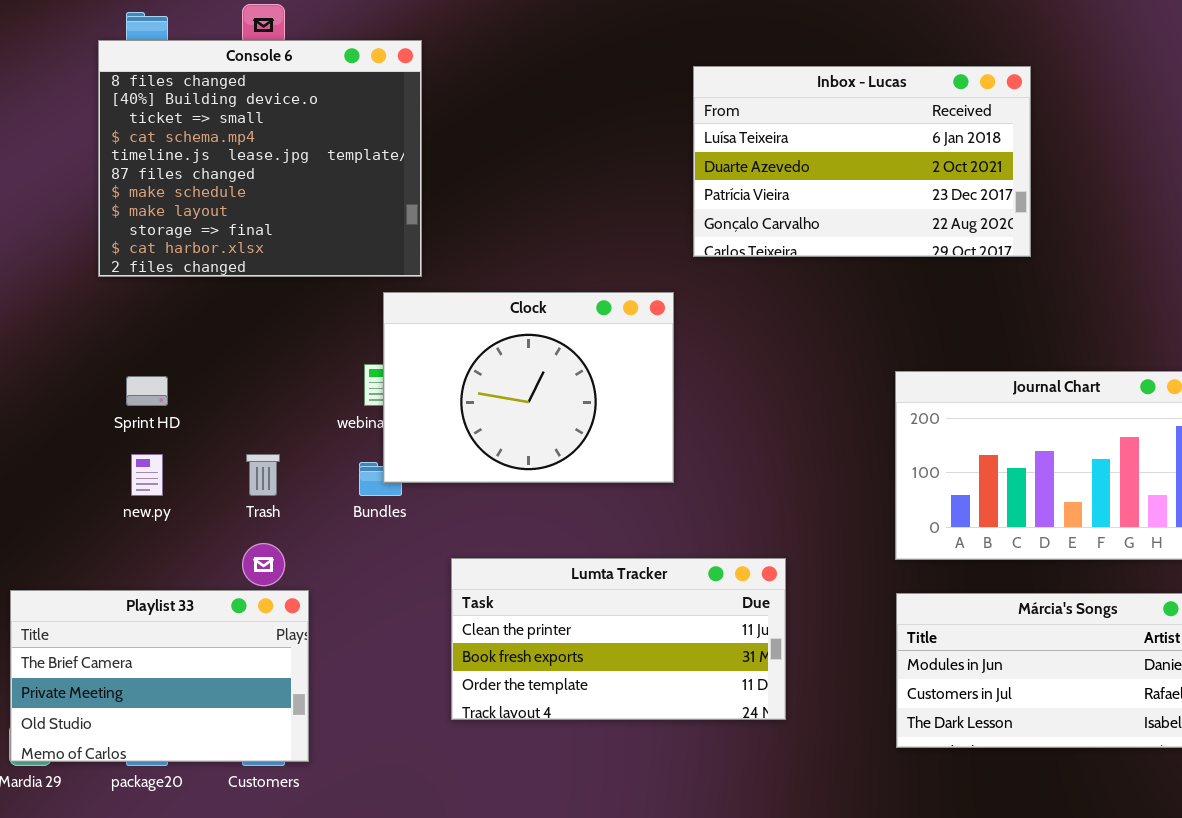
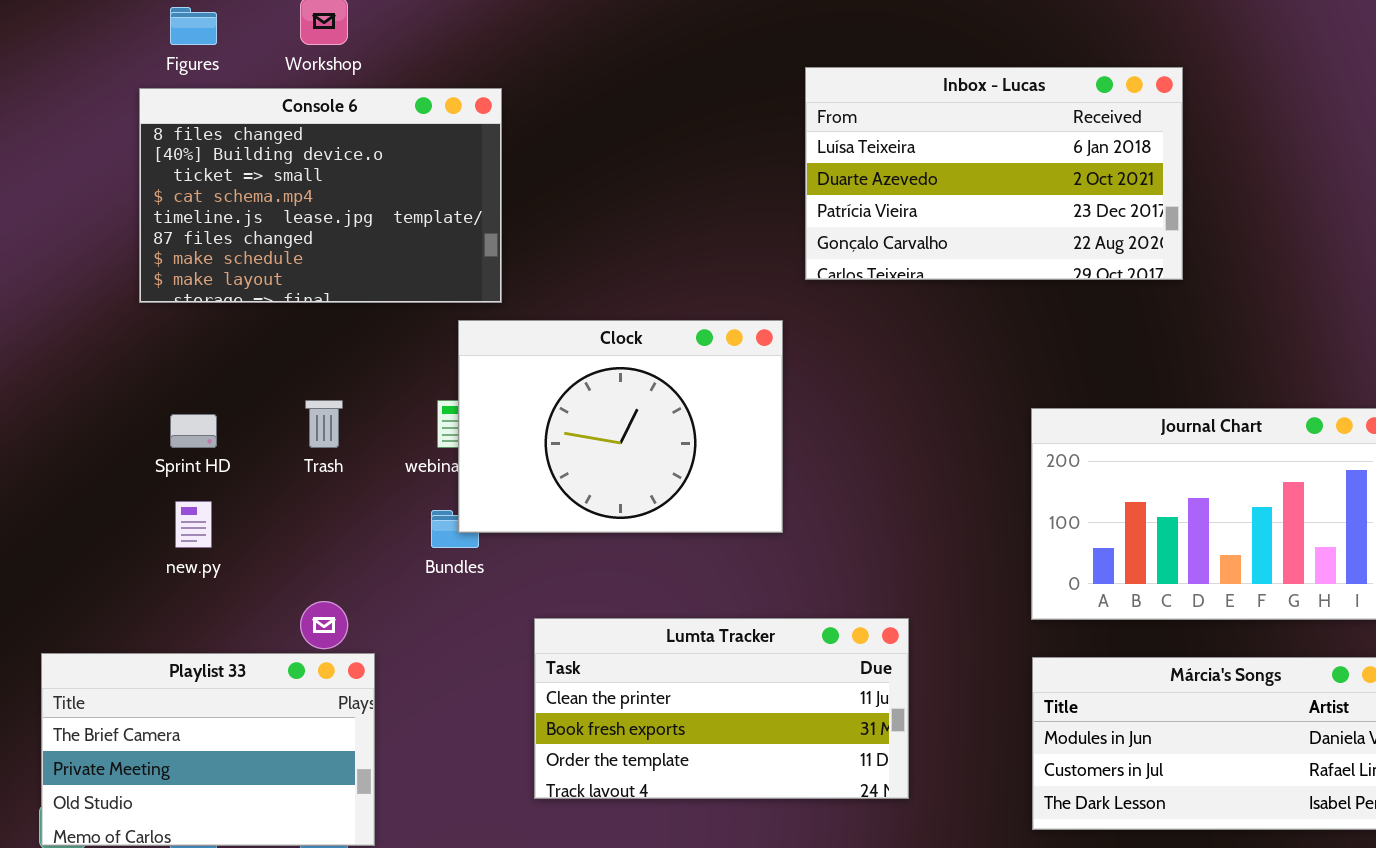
Console 6: [98,40,422,277] -> [139,88,502,303], resized
Trash: [246,454,280,496] -> [305,400,343,448], moved

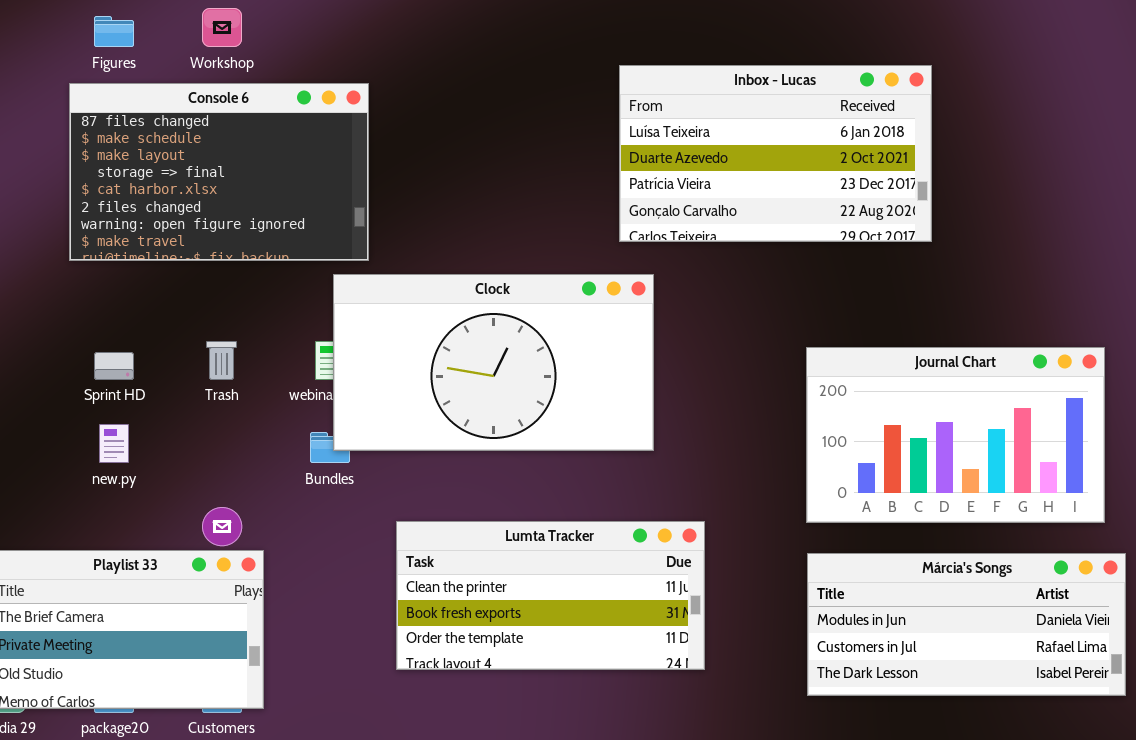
Console 6: [139,88,502,303] -> [69,83,369,261], scrolled down 5 rows
Clock: [458,320,783,533] -> [333,274,654,451], resized

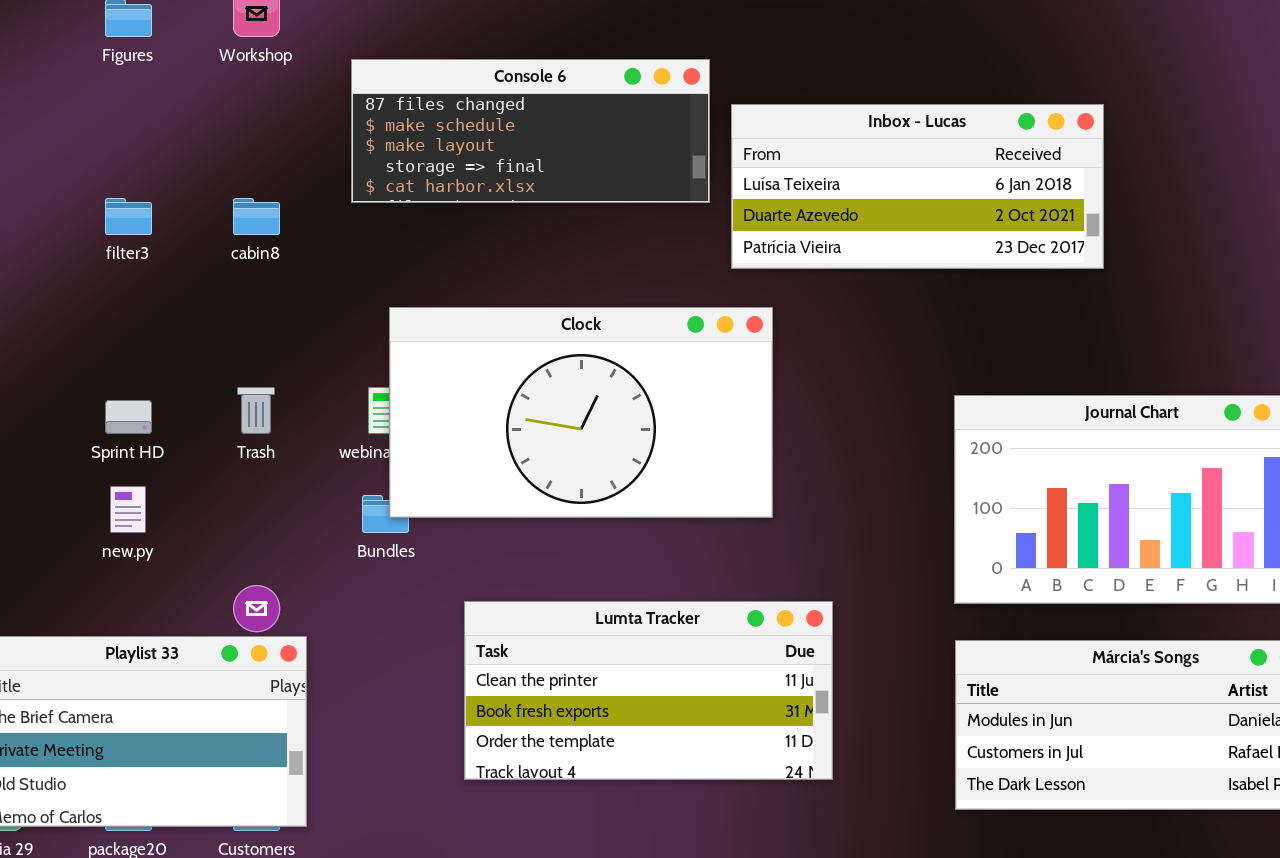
Inbox - Lucas: [619,65,932,242] -> [731,104,1104,269], resized
Console 6: [69,83,369,261] -> [351,59,710,203], moved, resized

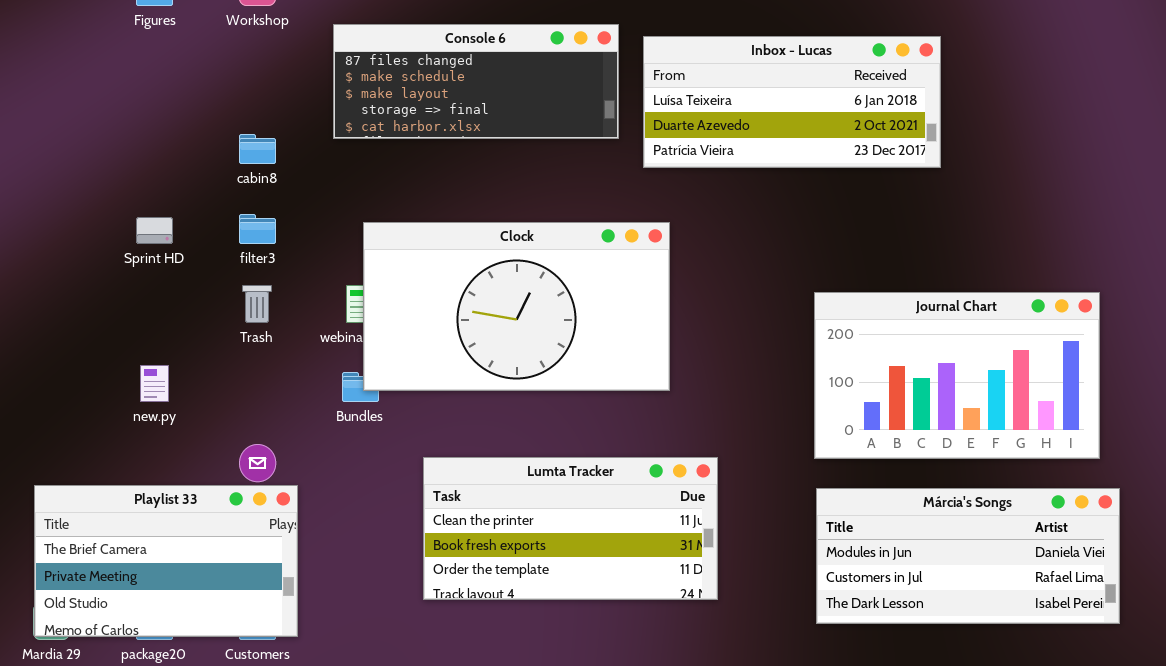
Inbox - Lucas: [731,104,1104,269] -> [643,36,941,168], moved
filter3: [105,198,152,235] -> [239,214,276,244], moved
Sprint HD: [105,400,152,434] -> [136,217,173,244], moved

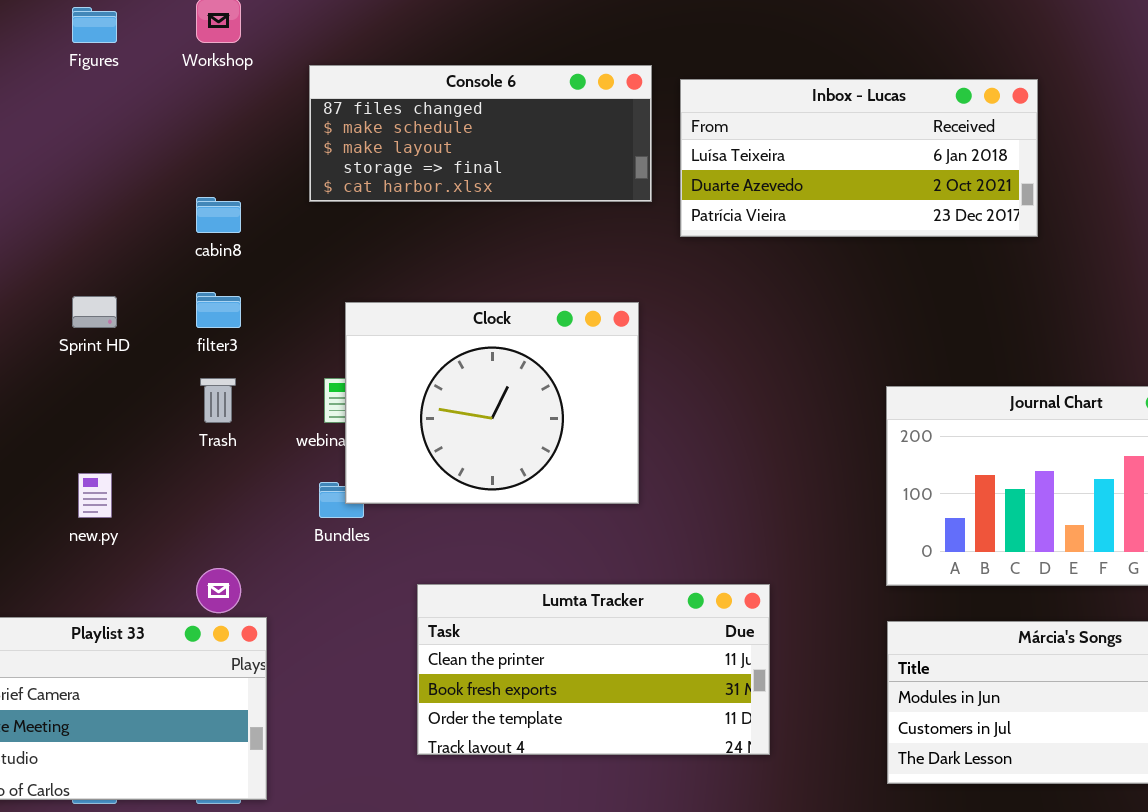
Clock: [363,222,670,391] -> [345,302,639,504], resized

